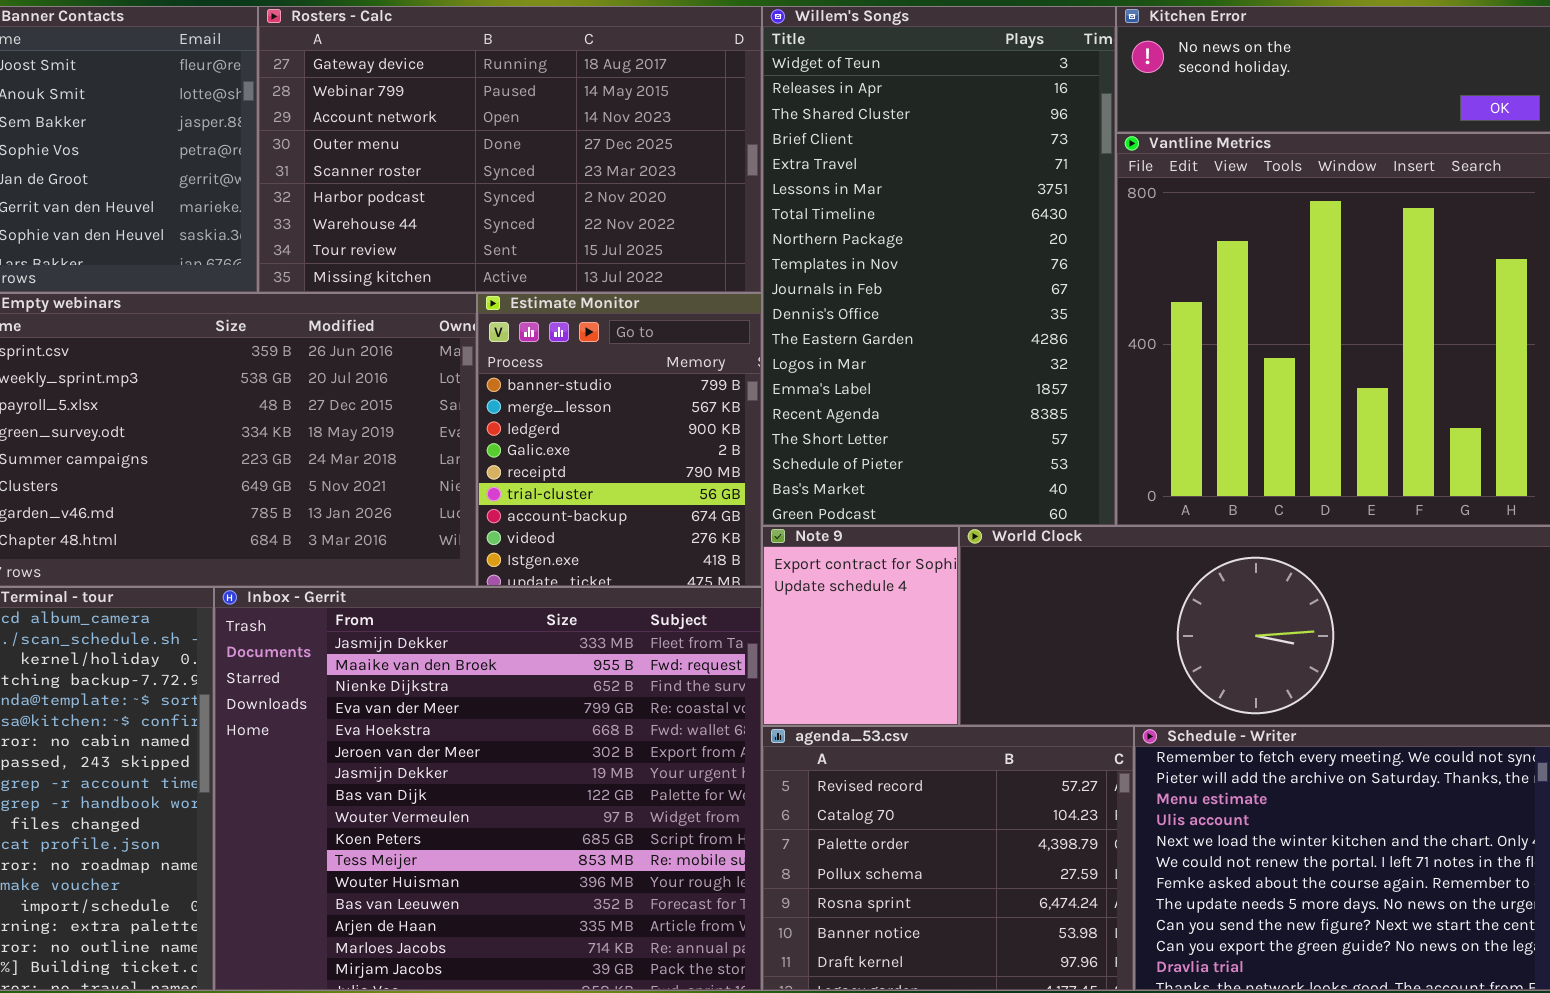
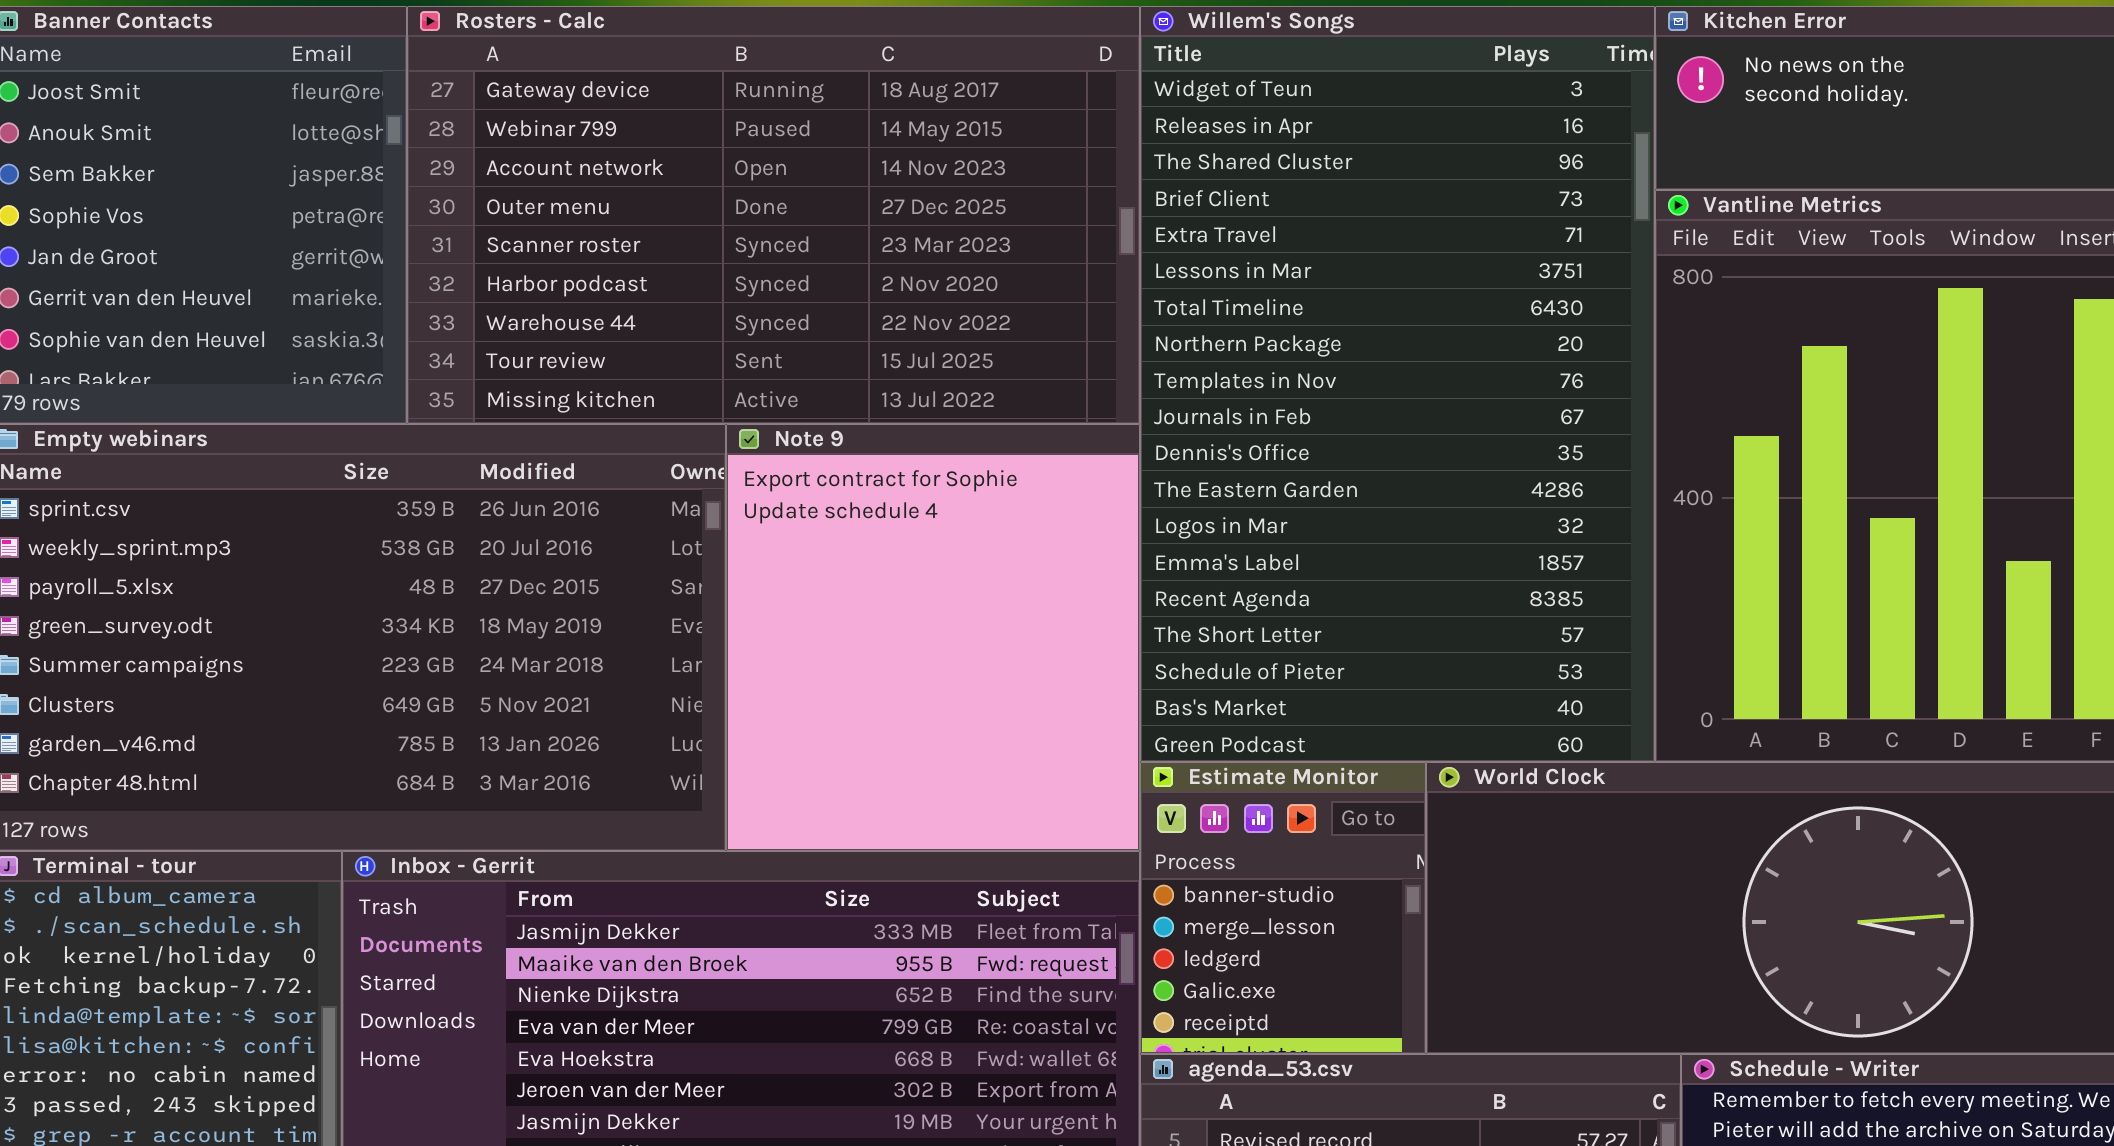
Estimate Monitor: [477,293,762,587] -> [1140,762,1426,1054], moved, resized
Note 9: [762,526,959,726] -> [726,424,1140,851], moved, resized

